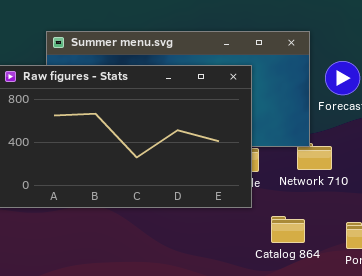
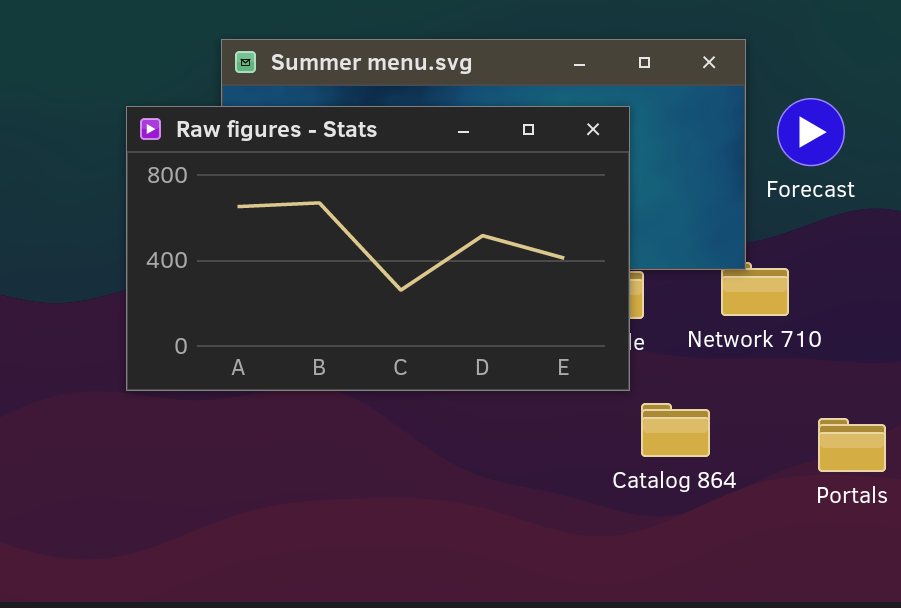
Catalog 864: [271,216,305,243] -> [641,403,710,457], moved

